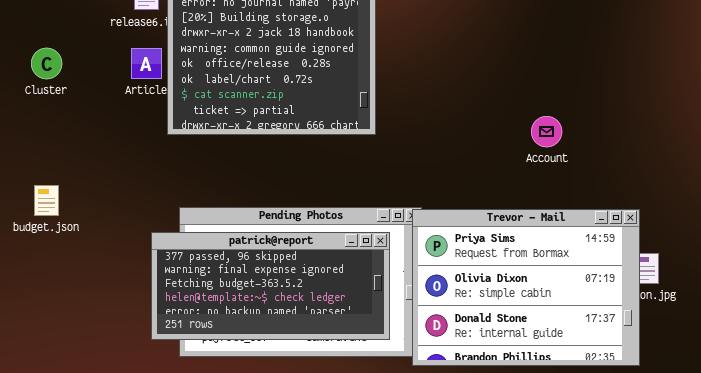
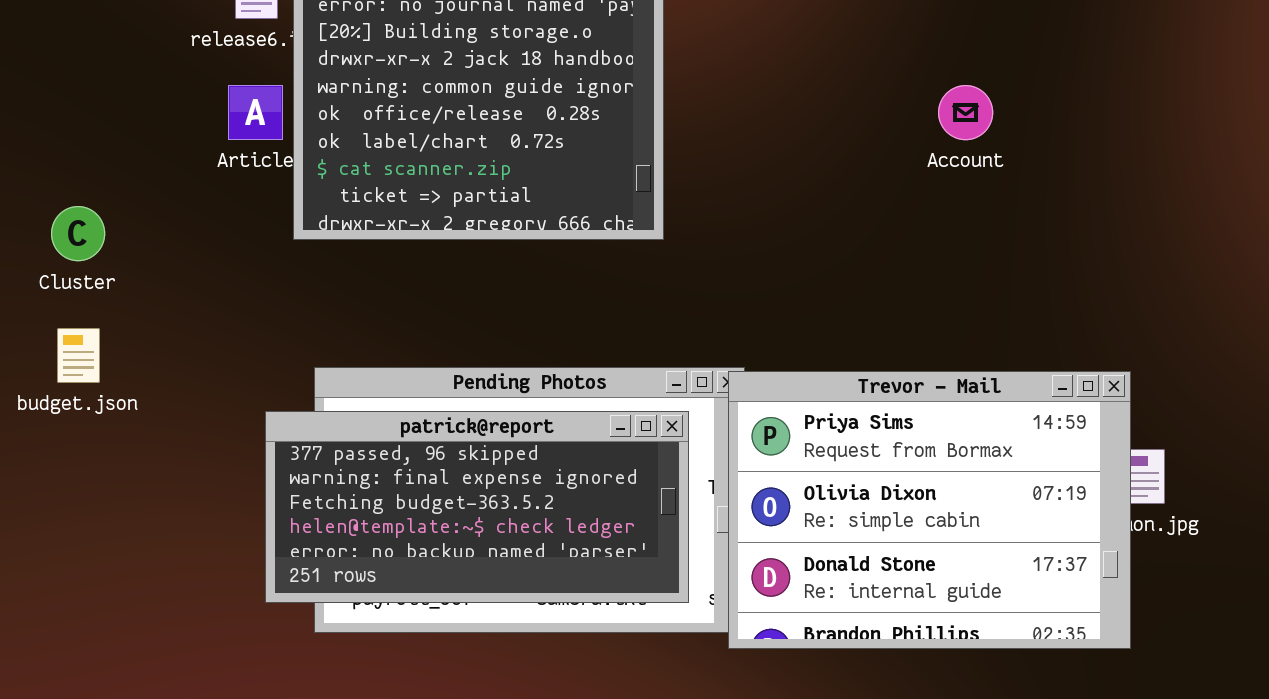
Cluster: [31,48,62,79] -> [51,206,105,261], moved
Account: [531,116,562,147] -> [938,85,993,140], moved

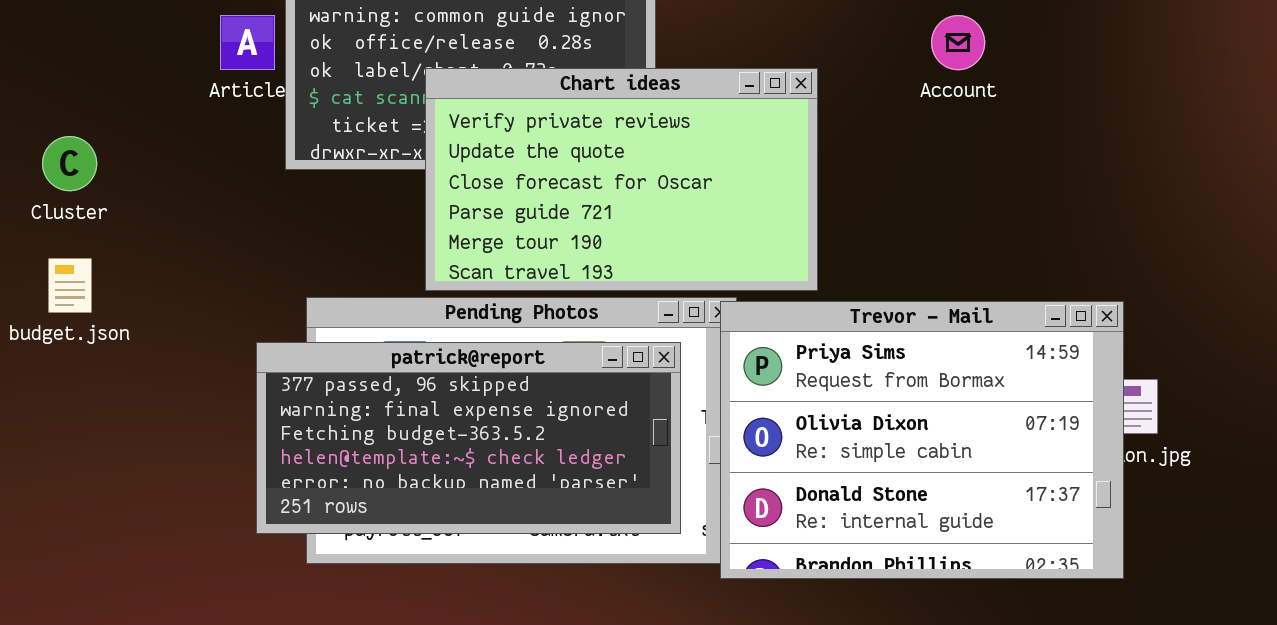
Chart ideas: none -> [425,68,818,291], opened

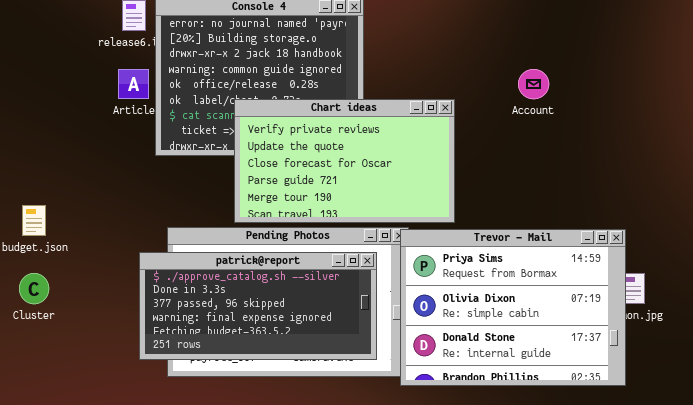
Cluster: [42,136,97,191] -> [19,273,49,304], moved
patrick@report: [256,342,681,534] -> [139,252,377,360], scrolled up 2 rows

